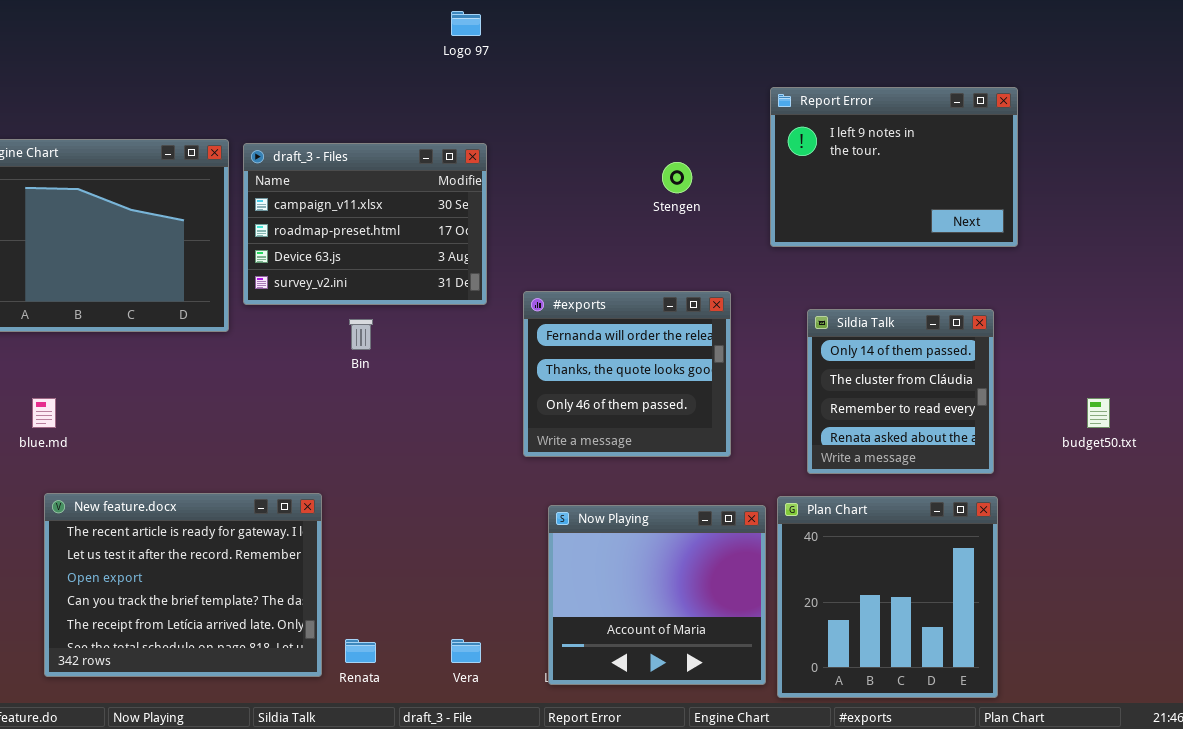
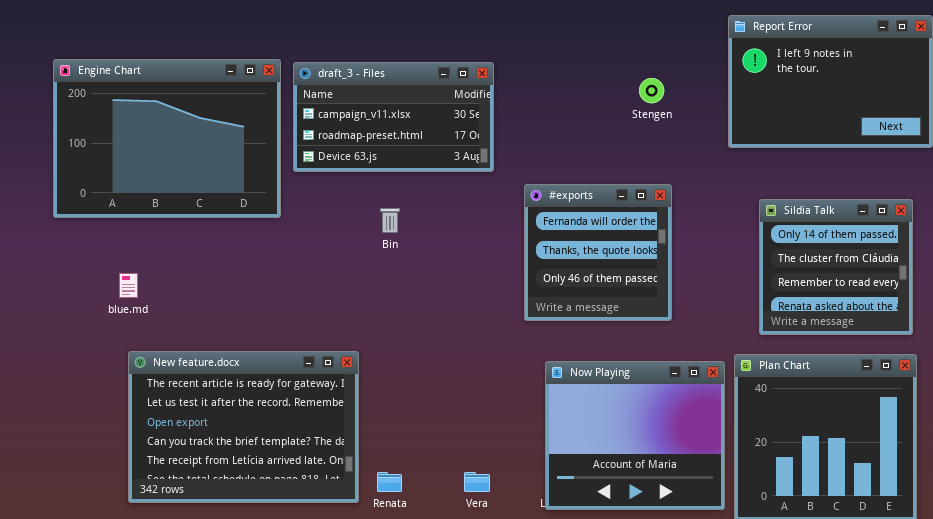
draft_3 - Files: [243,143,487,305] -> [293,62,494,172], resized
#exports: [523,291,731,457] -> [524,184,672,321], resized

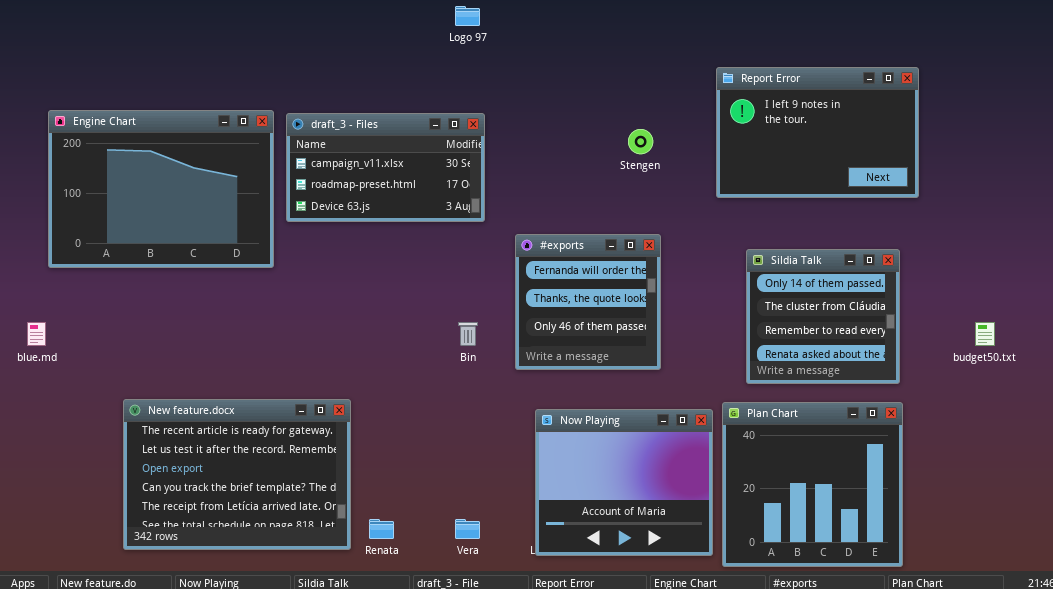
Bin: [380,208,400,233] -> [458,322,478,346], moved
blue.md: [119,273,138,298] -> [27,322,46,346], moved

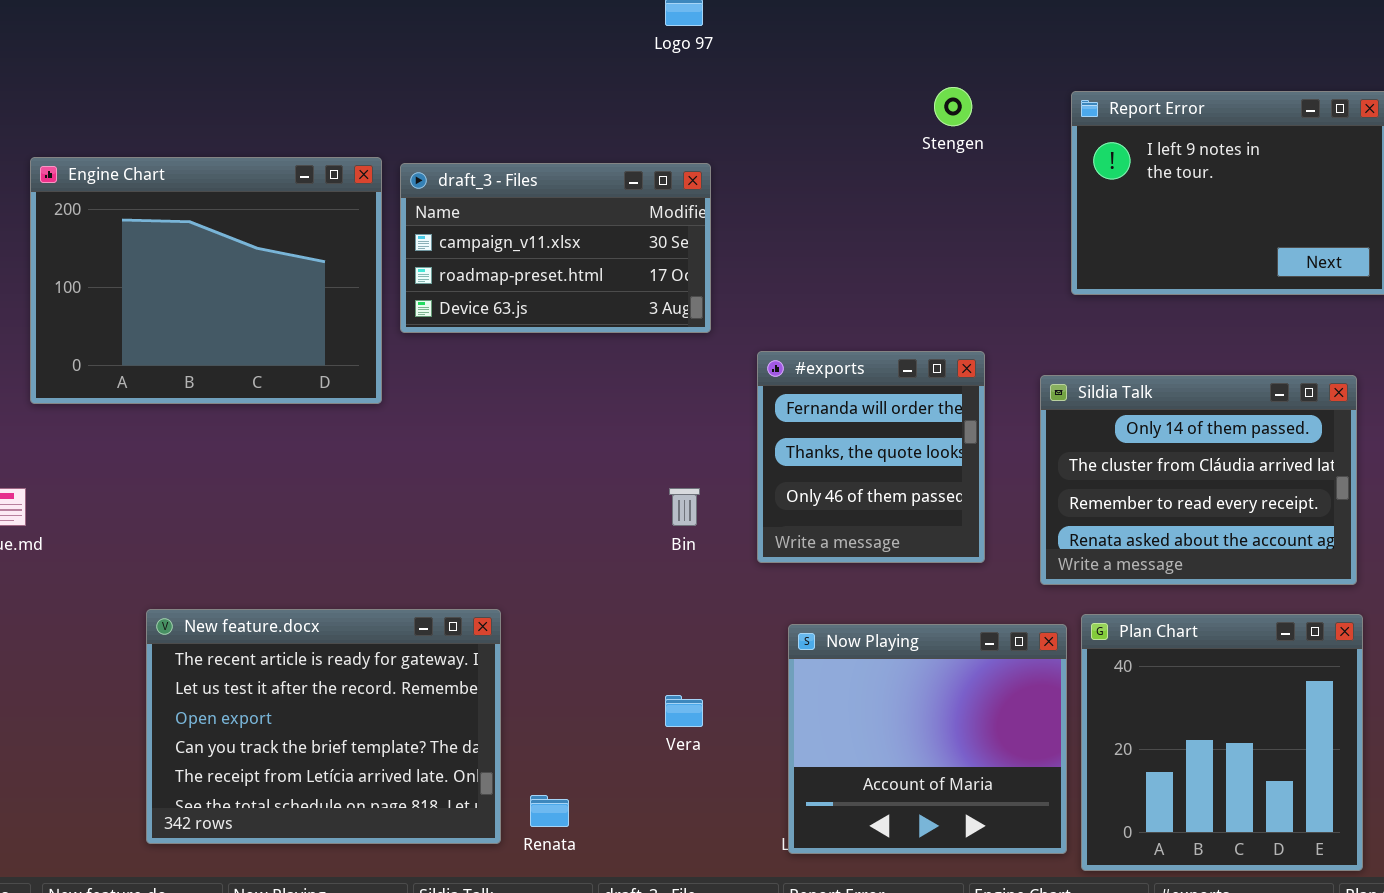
Stengen: [628,129,653,154] -> [934,87,972,126], moved
Sildia Talk: [746,249,900,384] -> [1040,375,1357,585], resized
Vera: [455,519,480,539] -> [665,695,703,727], moved

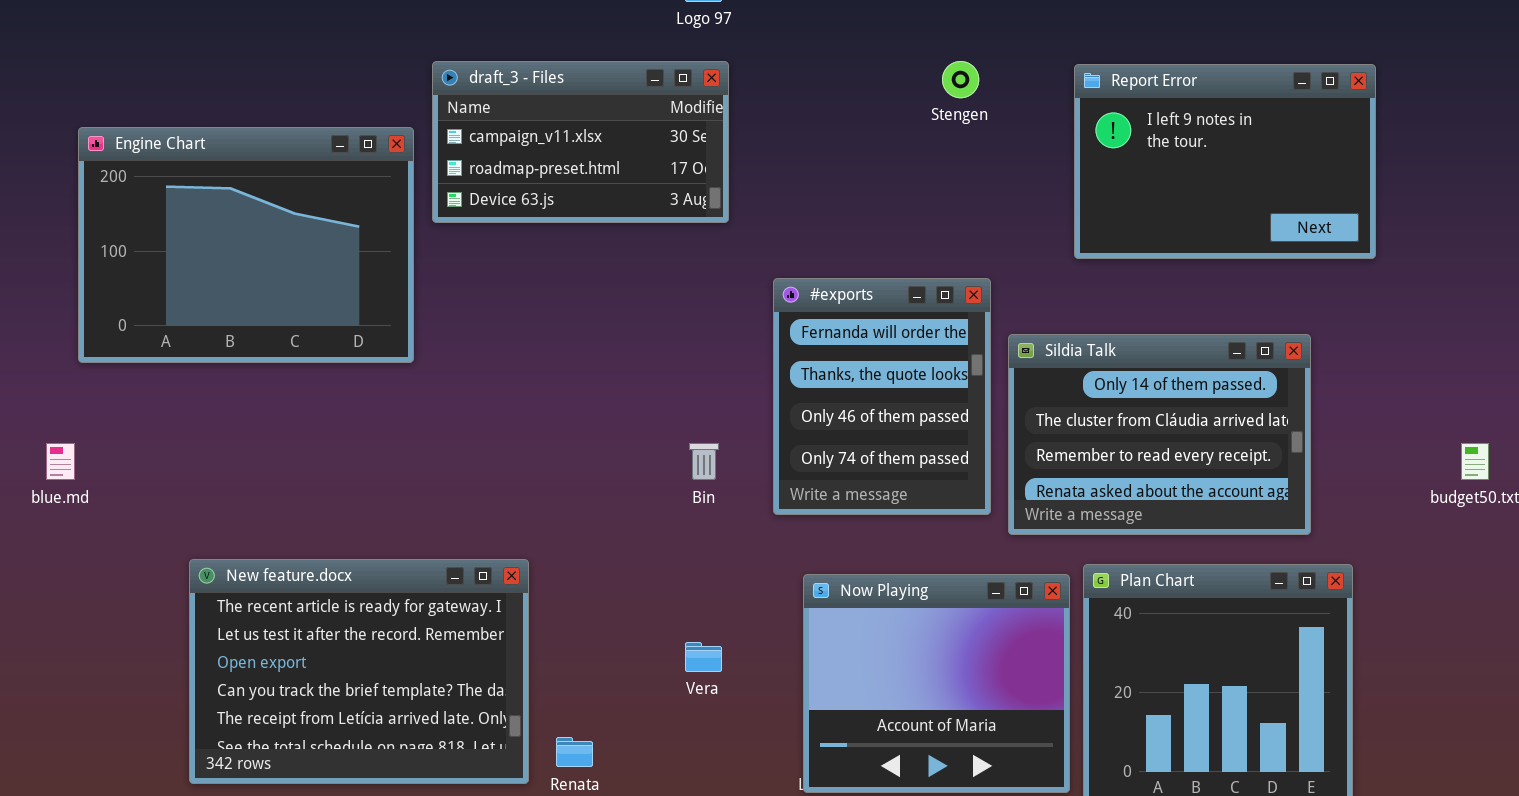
draft_3 - Files: [400,163,711,333] -> [432,61,729,223], moved
#exports: [757,351,985,563] -> [773,278,991,515], resized
Sildia Talk: [1040,375,1357,585] -> [1008,334,1311,535], moved

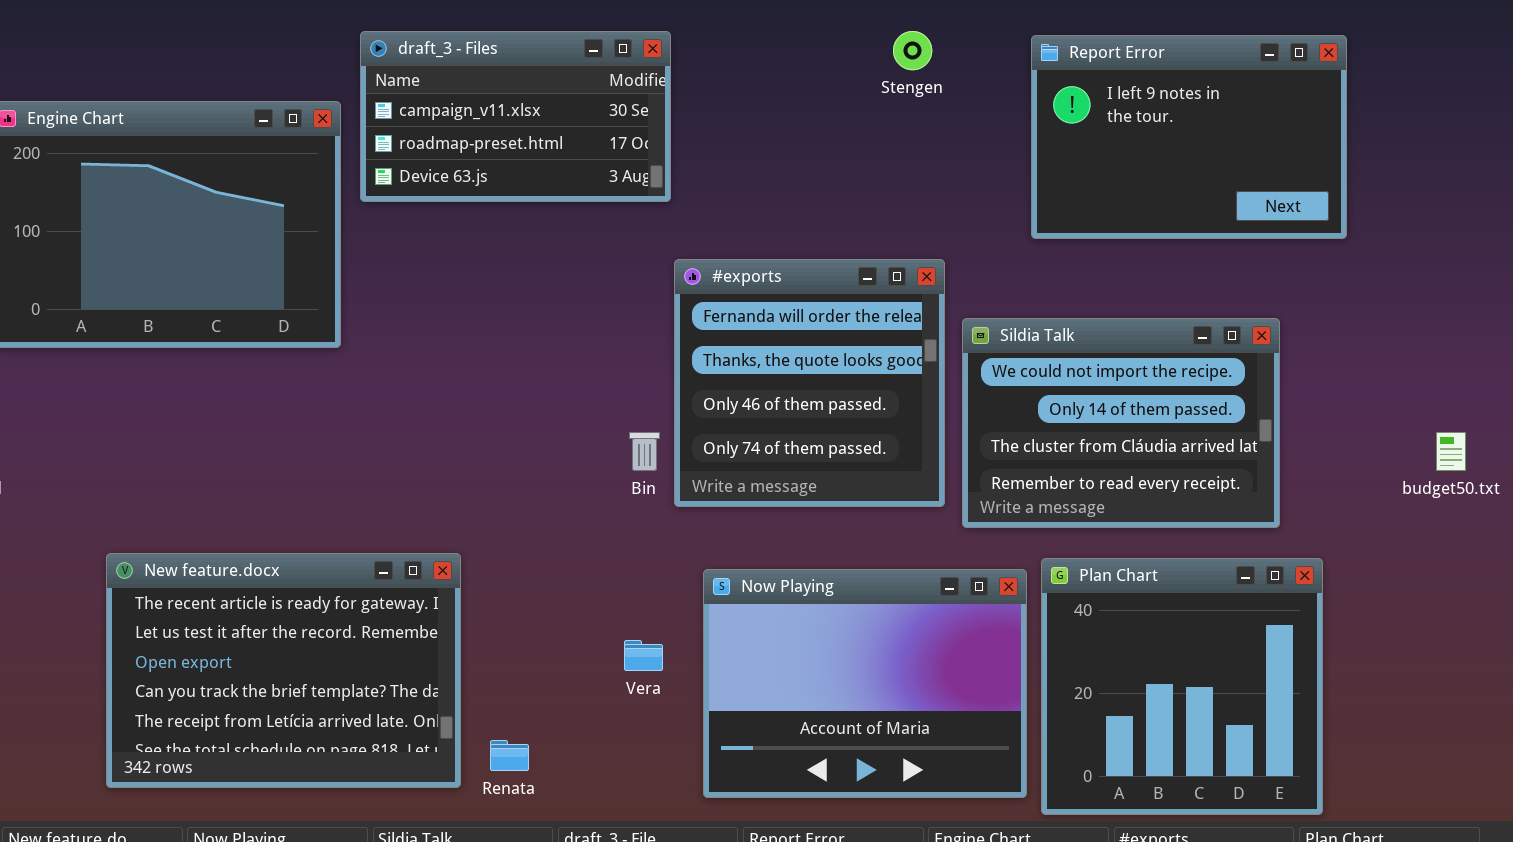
#exports: [773,278,991,515] -> [674,259,945,507], resized
Sildia Talk: [1008,334,1311,535] -> [962,318,1280,528], scrolled up 1 row
Now Playing: [803,574,1070,793] -> [703,569,1027,798], resized

